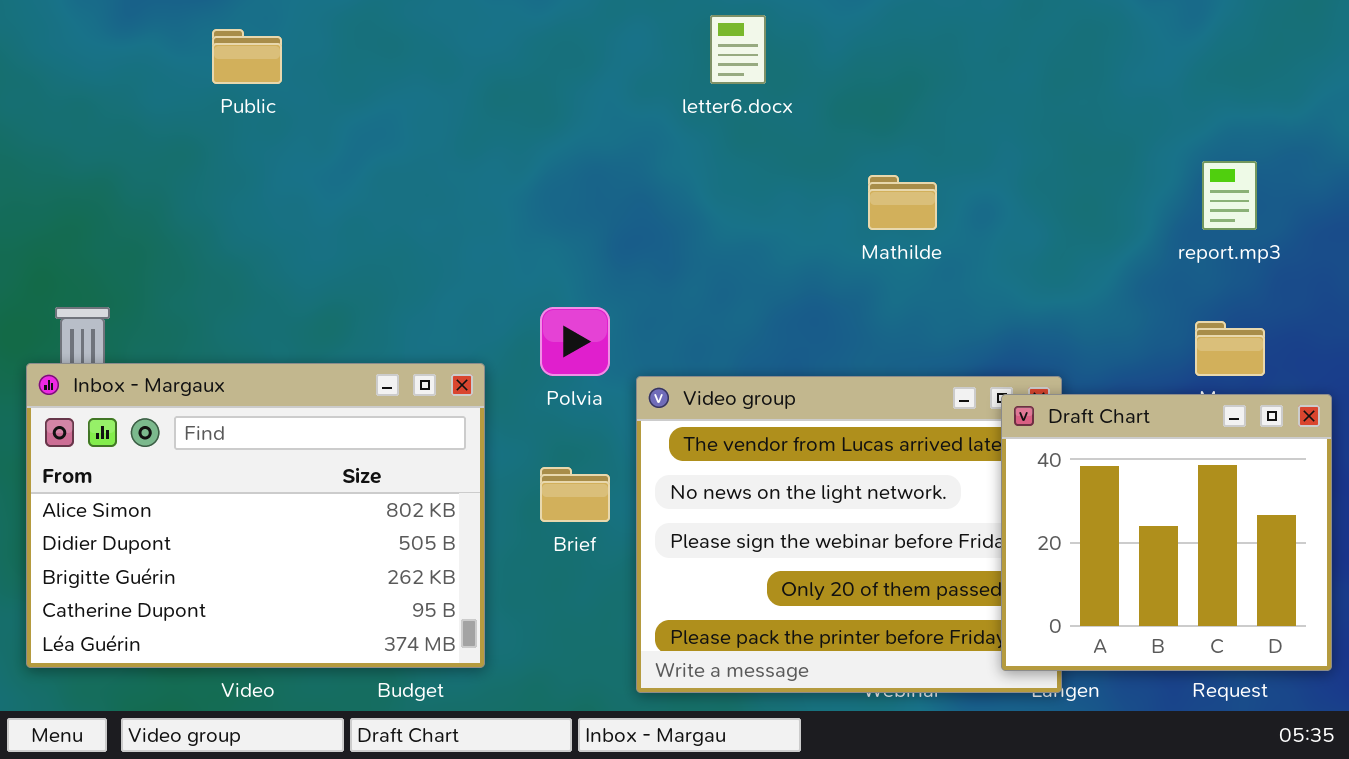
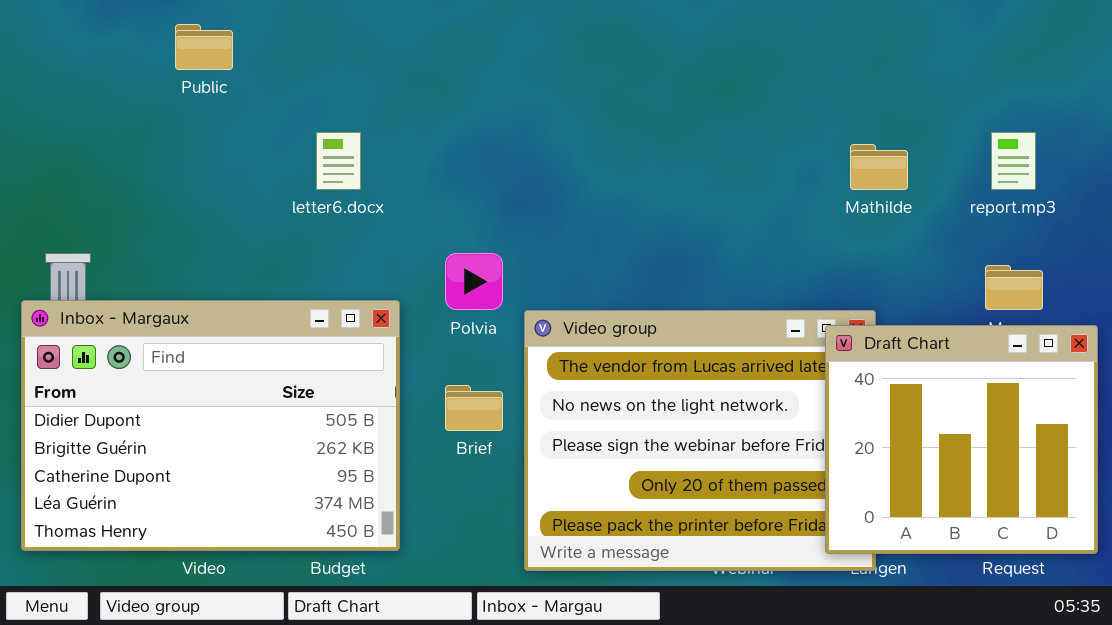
letter6.docx: [710,15,766,84] -> [316,132,361,190], moved
Mathilde: [868,175,937,230] -> [850,144,908,190], moved
Inbox - Margaux: [26,363,485,668] -> [21,300,400,551], scrolled down 1 row

